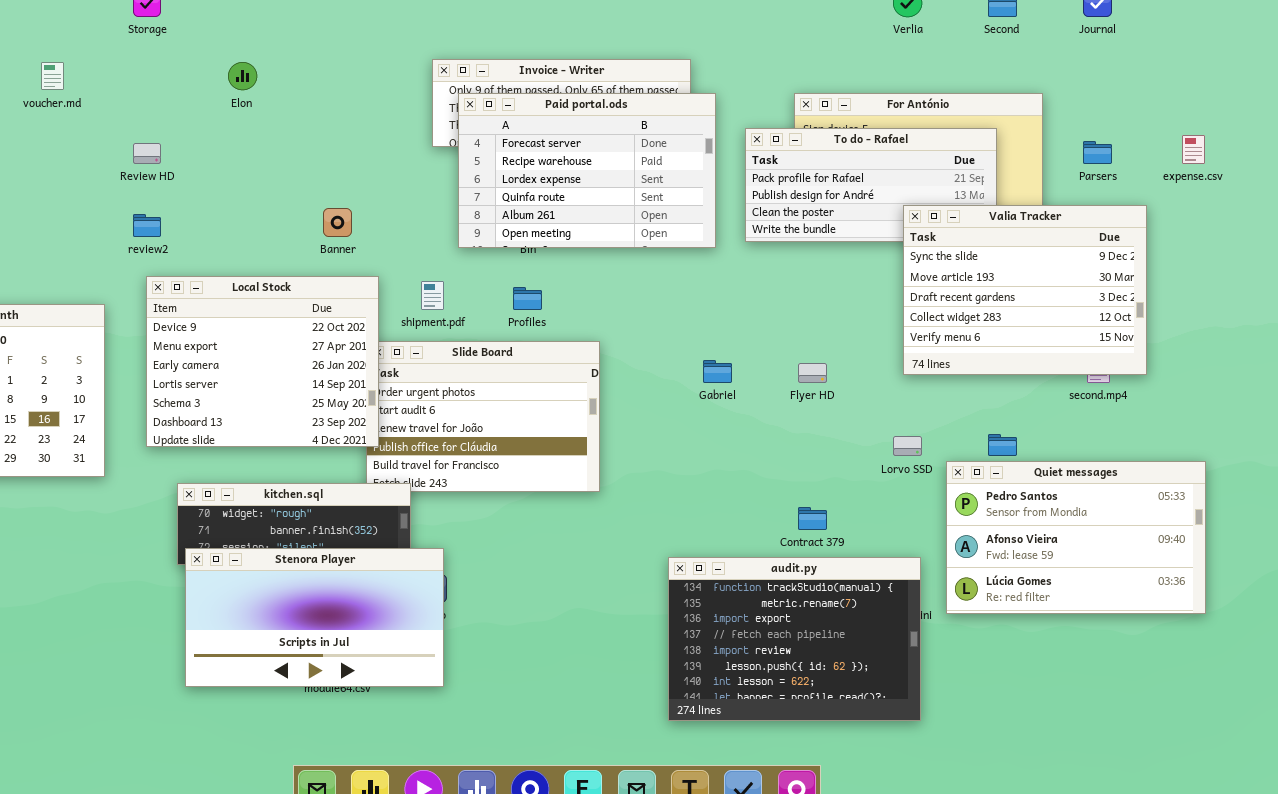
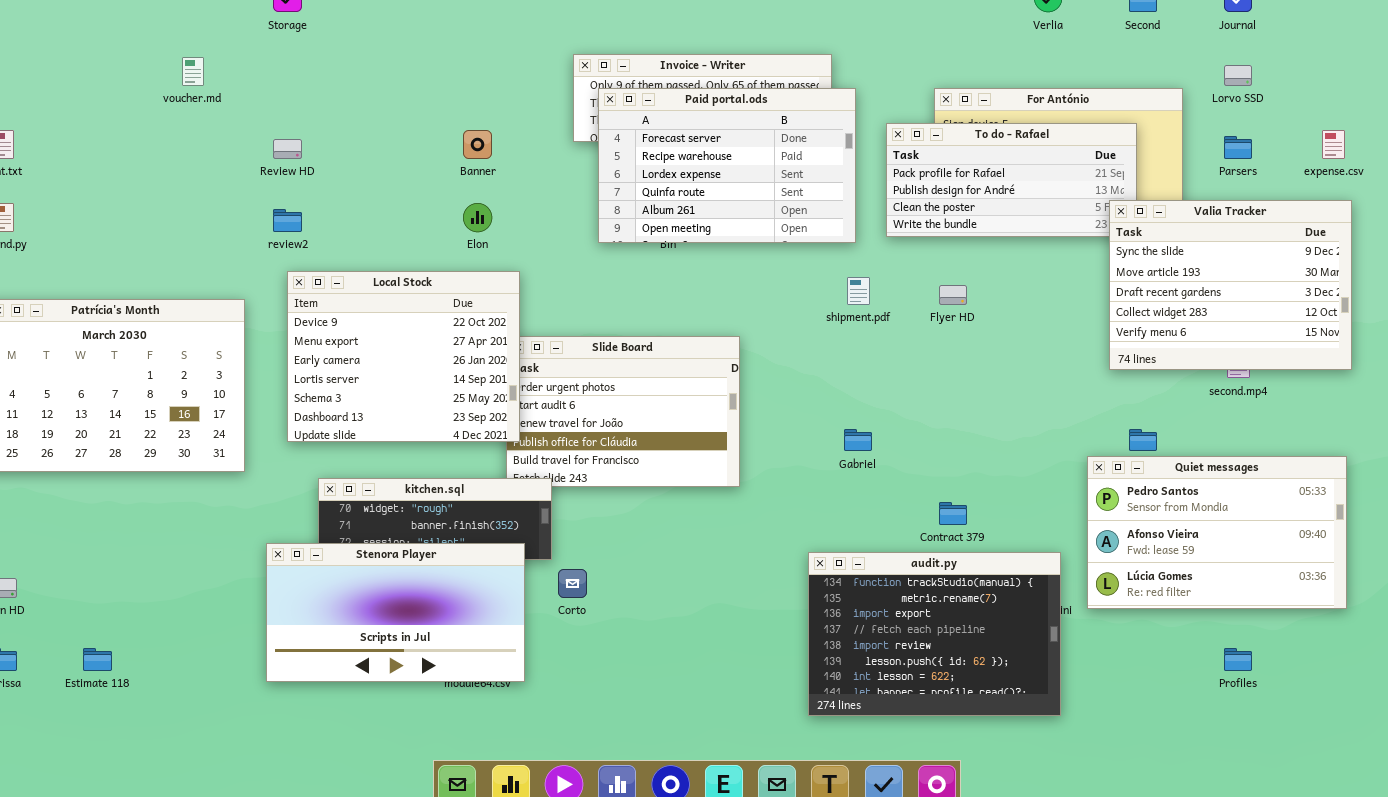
Elon: [228,62,257,90] -> [463,203,492,232], moved
Valia Tracker: [903,205,1147,375] -> [1109,200,1352,370], moved
Banner: [323,208,352,237] -> [463,130,492,159], moved
shipment.pdf: [421,281,444,310] -> [847,277,870,305], moved
Profiles: [513,287,542,310] -> [1224,648,1252,671], moved
Gabriel: [703,360,732,383] -> [844,429,872,451], moved
Flyer HD: [798,363,827,383] -> [939,285,967,305], moved
Lorvo SSD: [893,436,922,456] -> [1224,65,1252,86], moved
Stenora Player: [185,548,444,687] -> [266,543,525,682], moved

